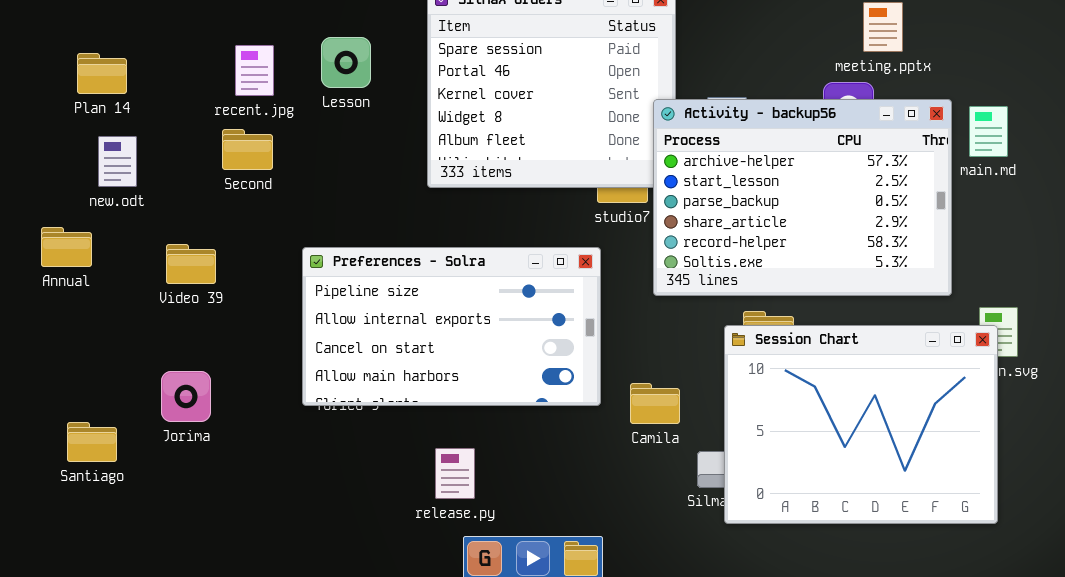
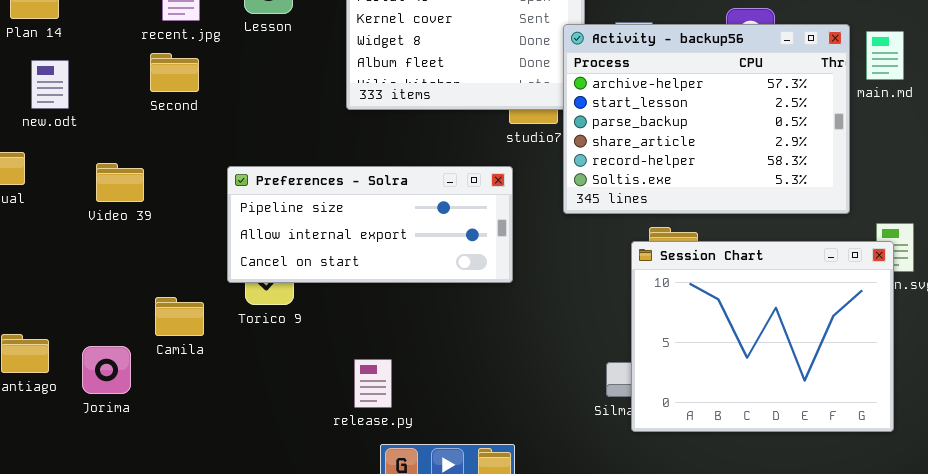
Preferences - Solra: [302,247,601,406] -> [227,166,513,283], resized
Jorima: [161,371,211,422] -> [82,346,131,394], moved
Camila: [630,383,680,424] -> [155,297,204,336], moved

